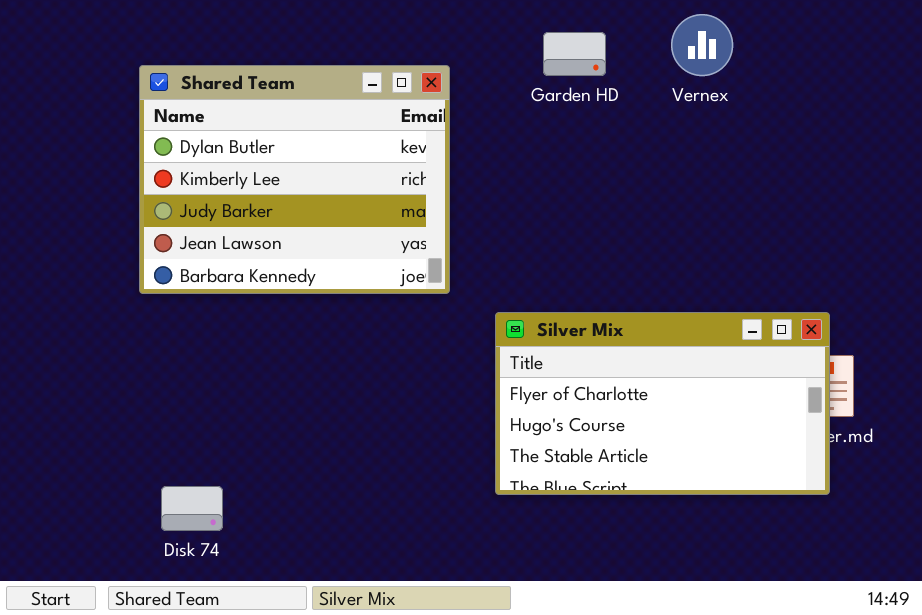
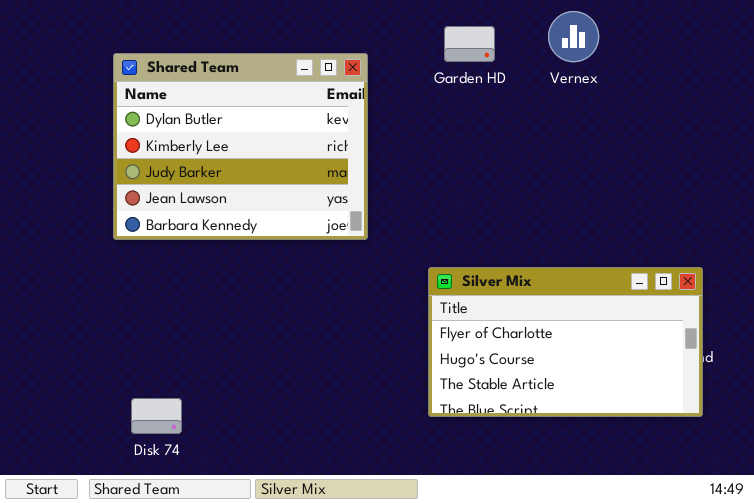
Silver Mix: [495,312,830,495] -> [428,267,703,417], moved

